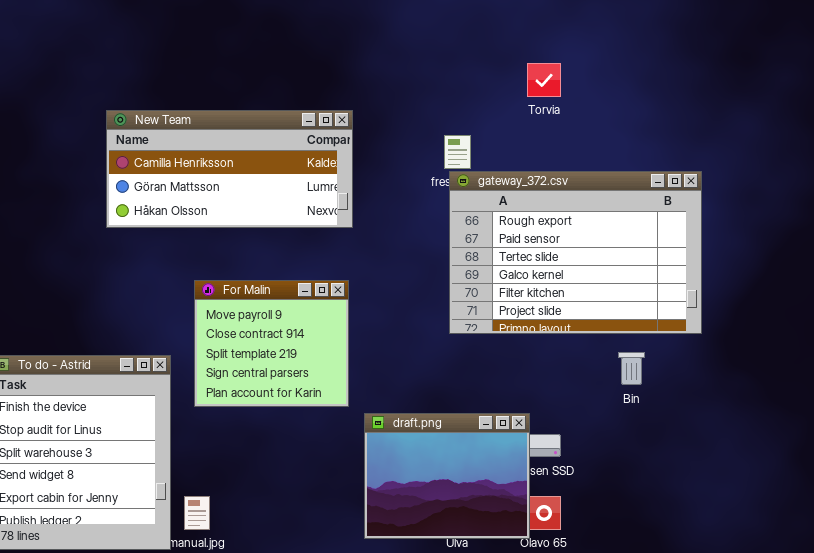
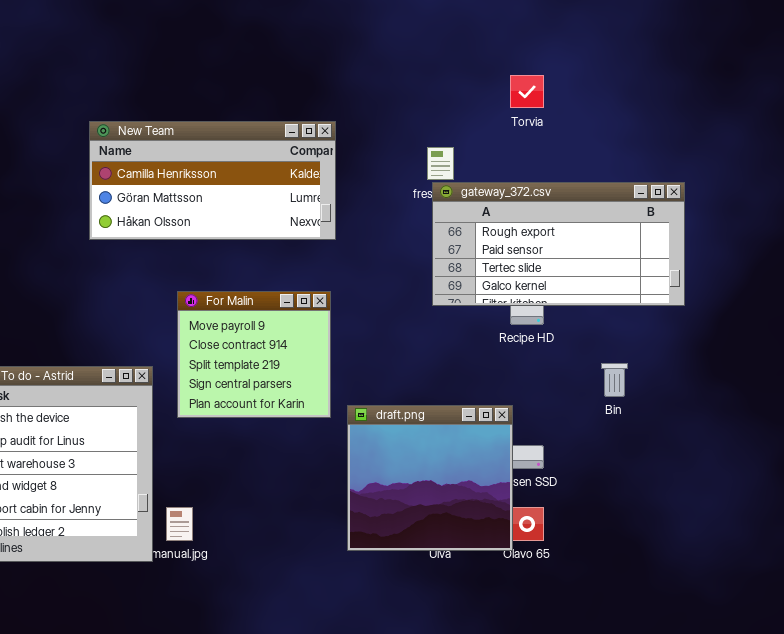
gateway_372.csv: [449,171,702,334] -> [432,182,685,306], resized
draft.png: [364,413,530,539] -> [347,405,513,551], resized

